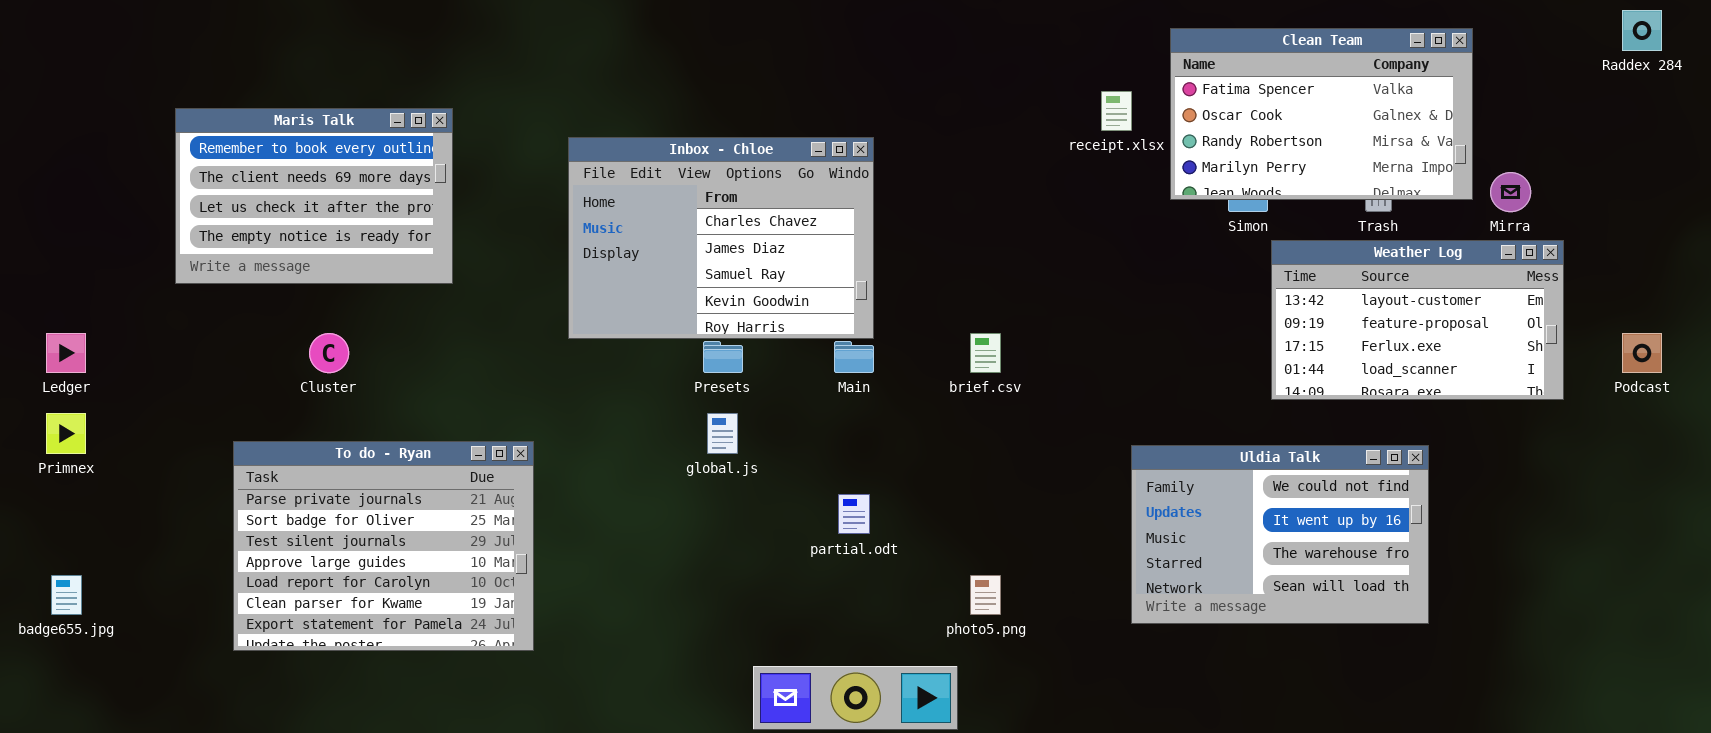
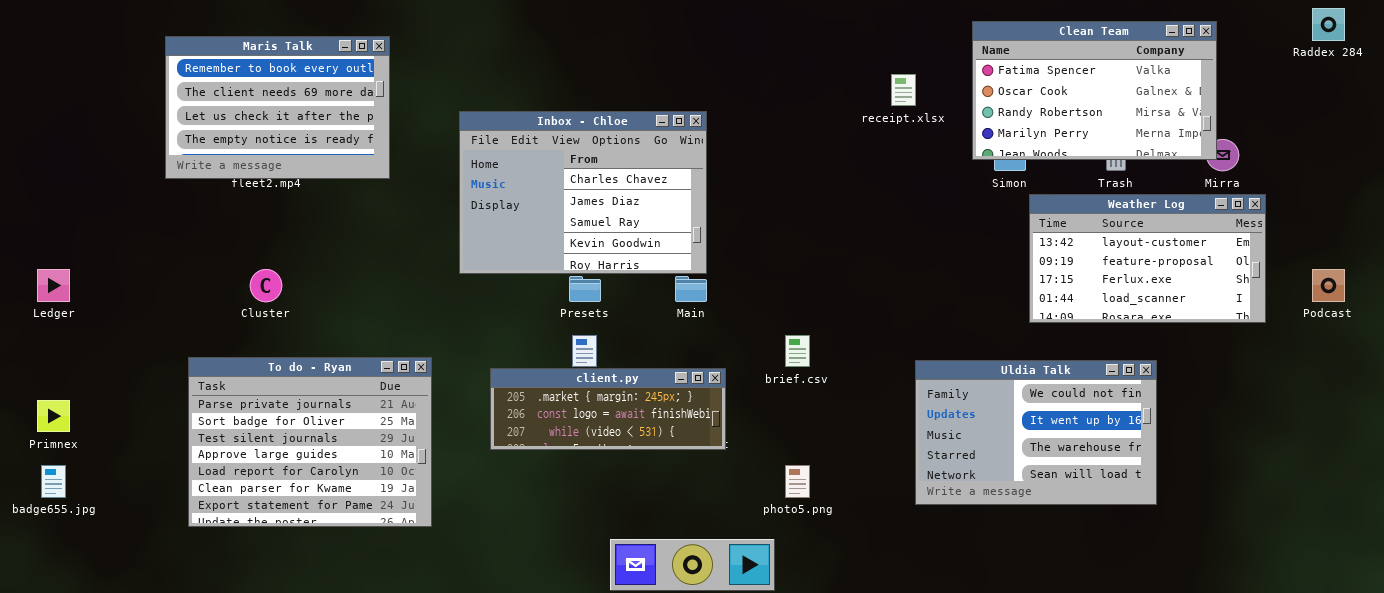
Clean Team: [1170,28,1473,200] -> [972,21,1217,160], moved
Maris Talk: [175,108,453,284] -> [165,36,390,179], moved
brief.csv: [970,333,1001,373] -> [785,335,810,367], moved
Primnex: [46,413,86,454] -> [37,400,70,432], moved
client.py: none -> [490,368,726,450], opened

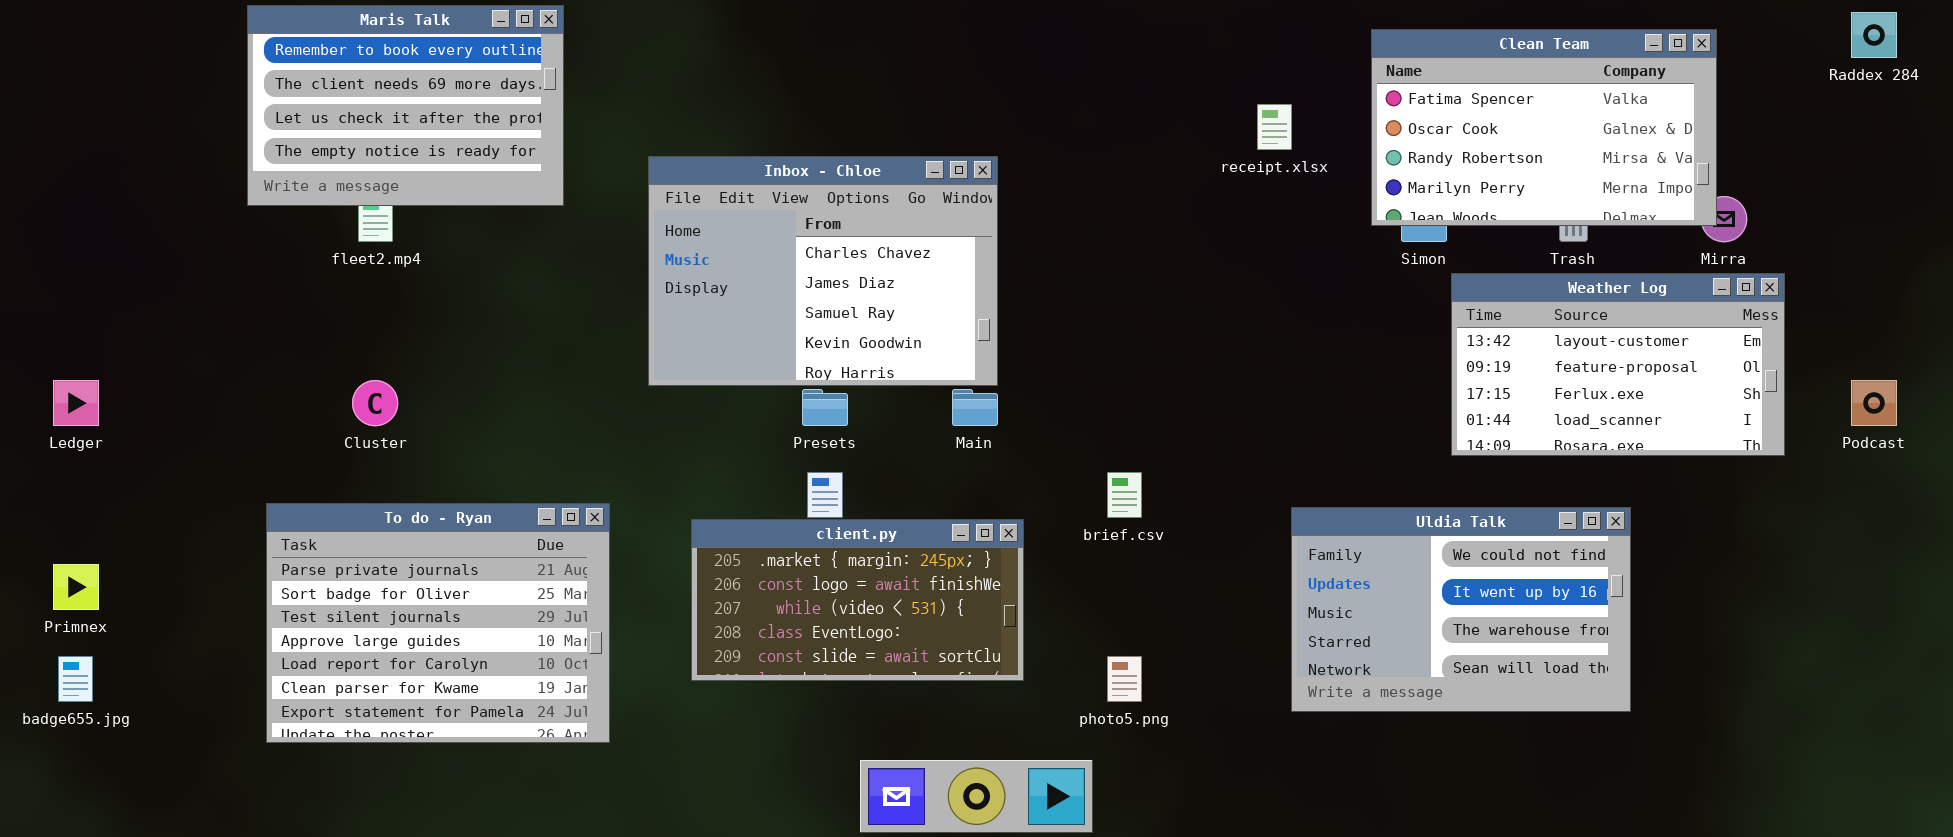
Maris Talk: [165,36,390,179] -> [247,5,564,206], moved
client.py: [490,368,726,450] -> [691,519,1024,681], resized

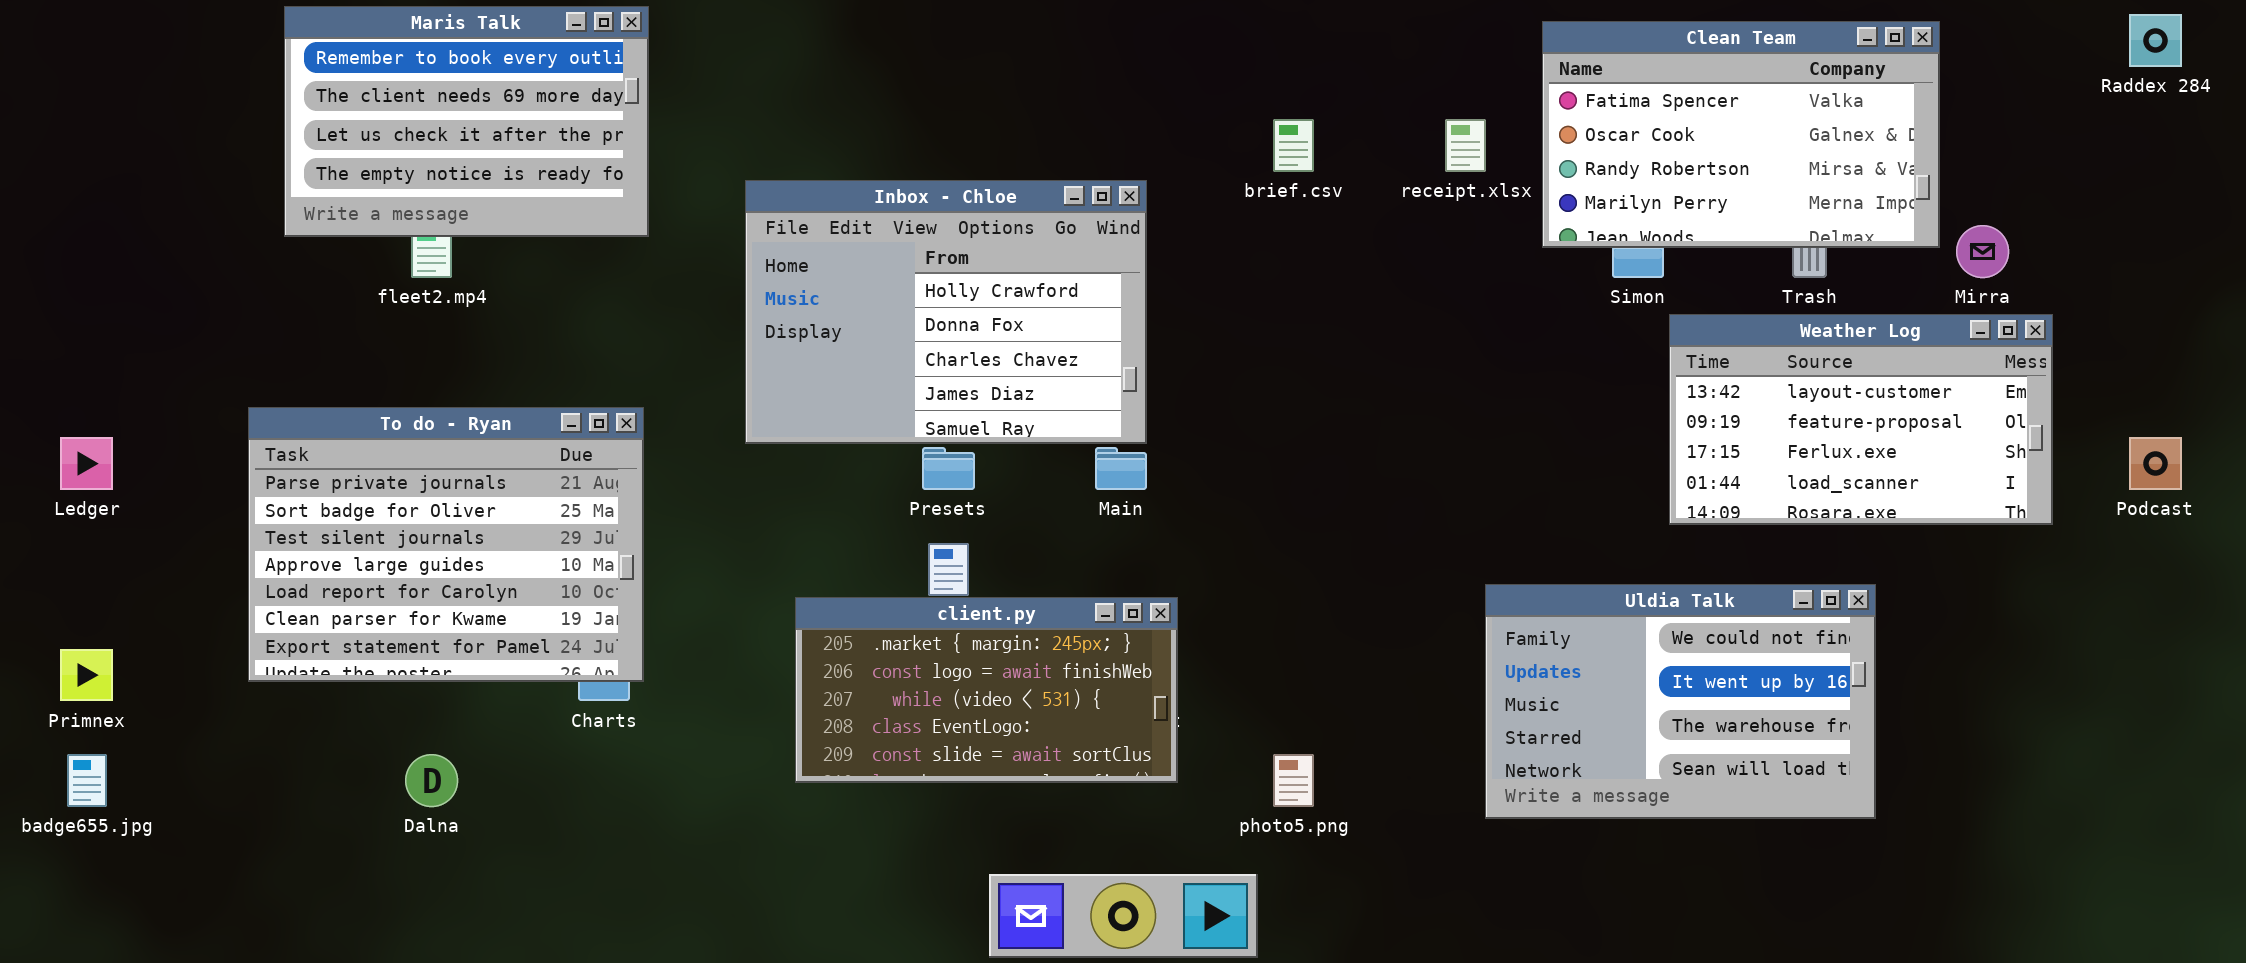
Clean Team: [1371,29,1717,226] -> [1542,21,1940,248], moved
Inbox - Chloe: [648,156,998,386] -> [745,180,1147,444], scrolled up 2 rows
brief.csv: [1107,472,1142,518] -> [1273,119,1314,172], moved
To do - Ryan: [266,503,610,743] -> [248,407,644,682], moved

